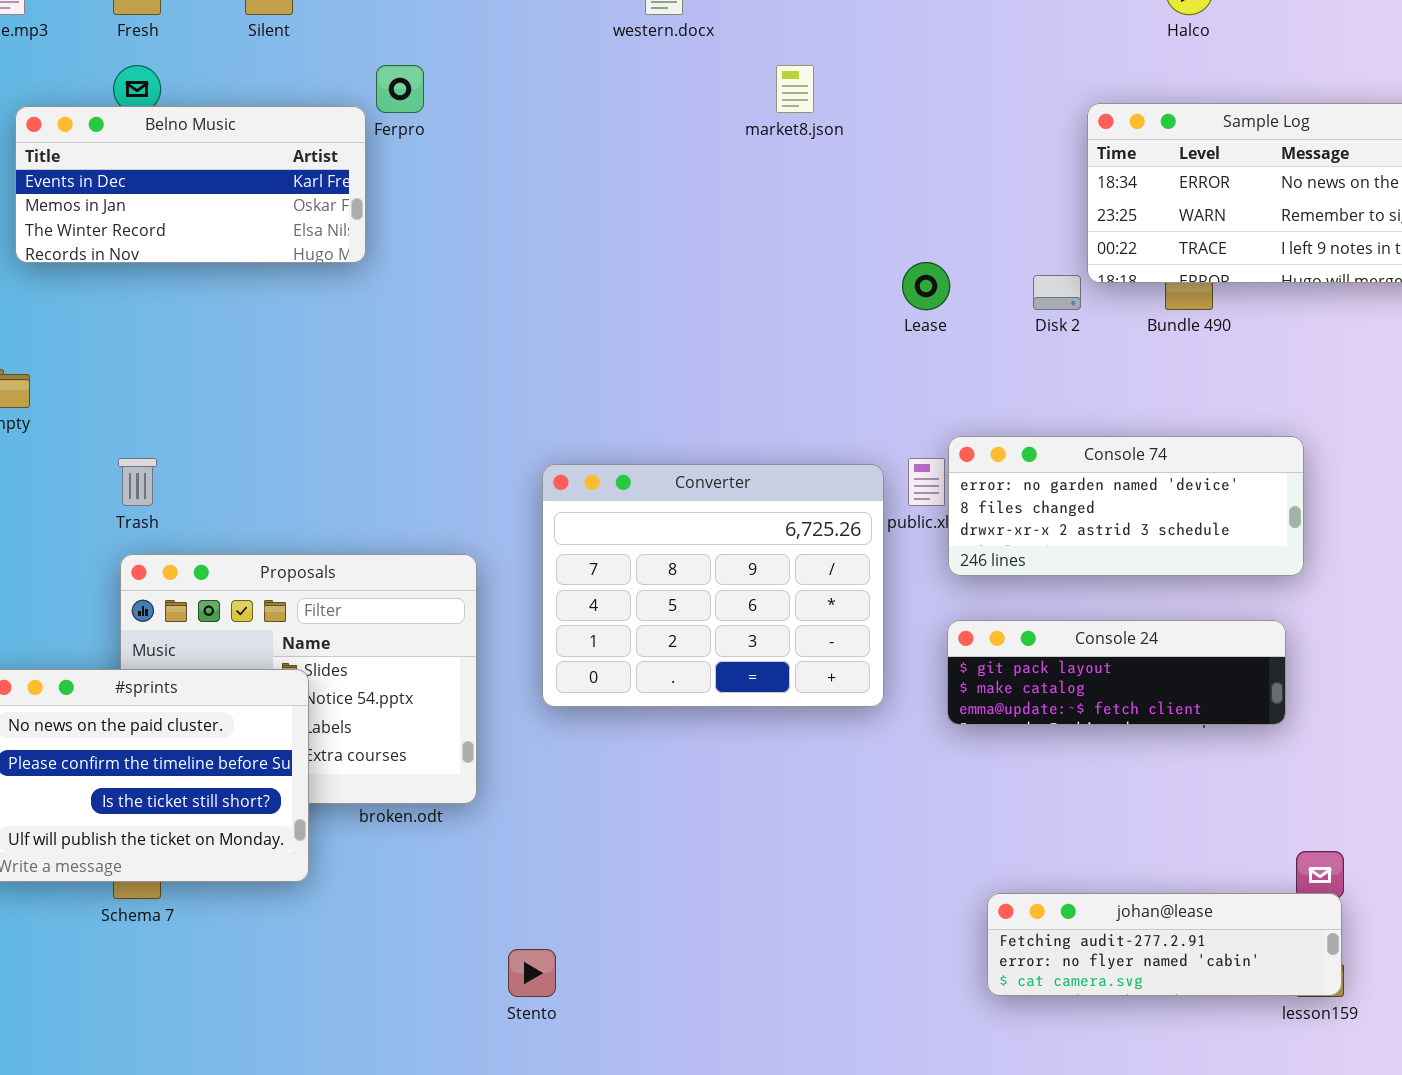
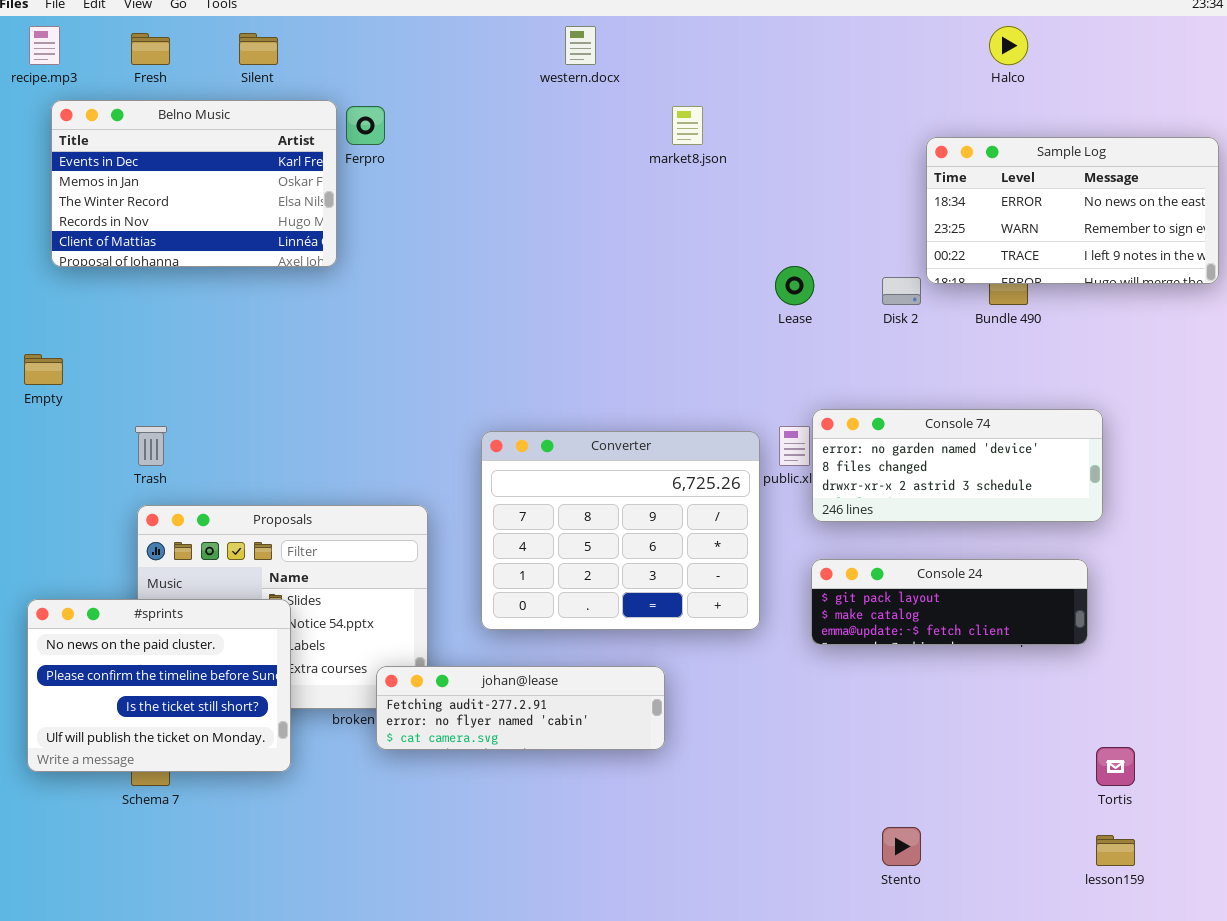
Belno Music: [15,106,366,263] -> [51,100,337,267], resized
johan@lease: [987,893,1342,996] -> [376,666,665,750], moved
Stento: [508,949,556,997] -> [882,827,921,866], moved

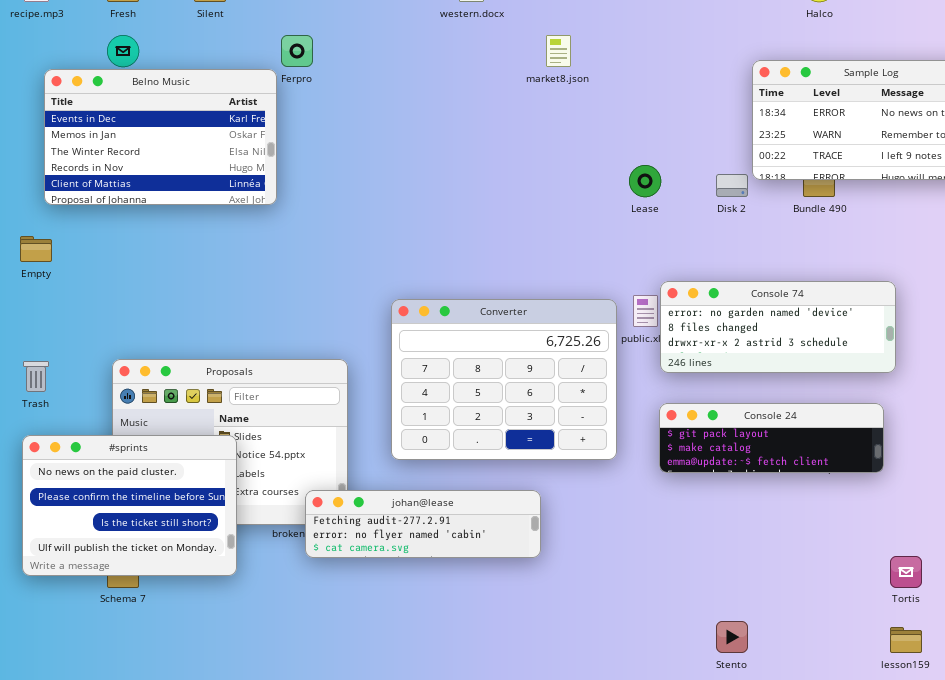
Belno Music: [51,100,337,267] -> [44,69,277,205], moved
Trash: [135,426,167,466] -> [23,361,49,392], moved

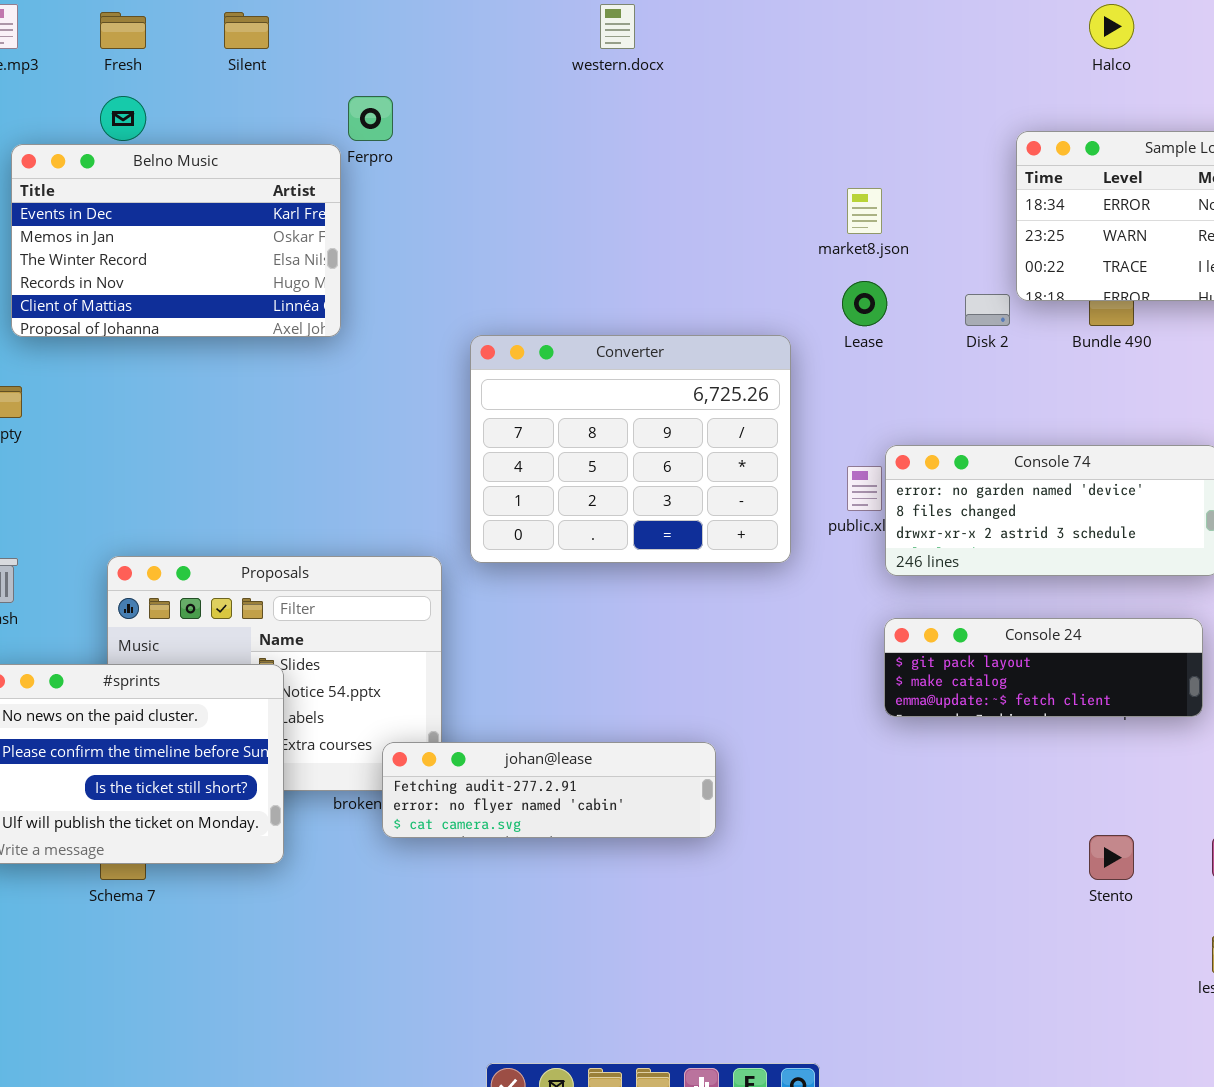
market8.json: [546,35,571,67] -> [847,188,882,234], moved
Converter: [391,299,617,460] -> [470,335,791,563], moved
Stento: [716,621,748,653] -> [1089,835,1134,880], moved

